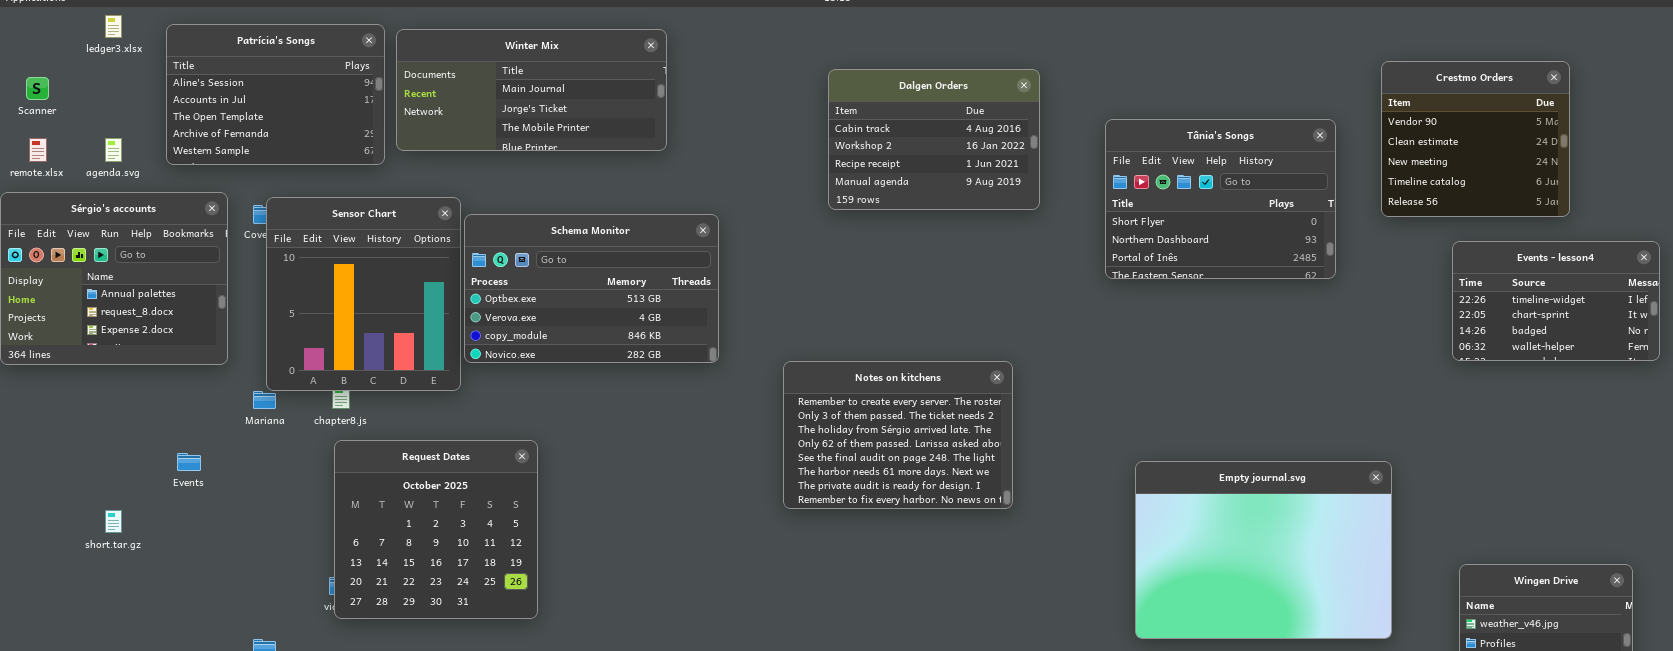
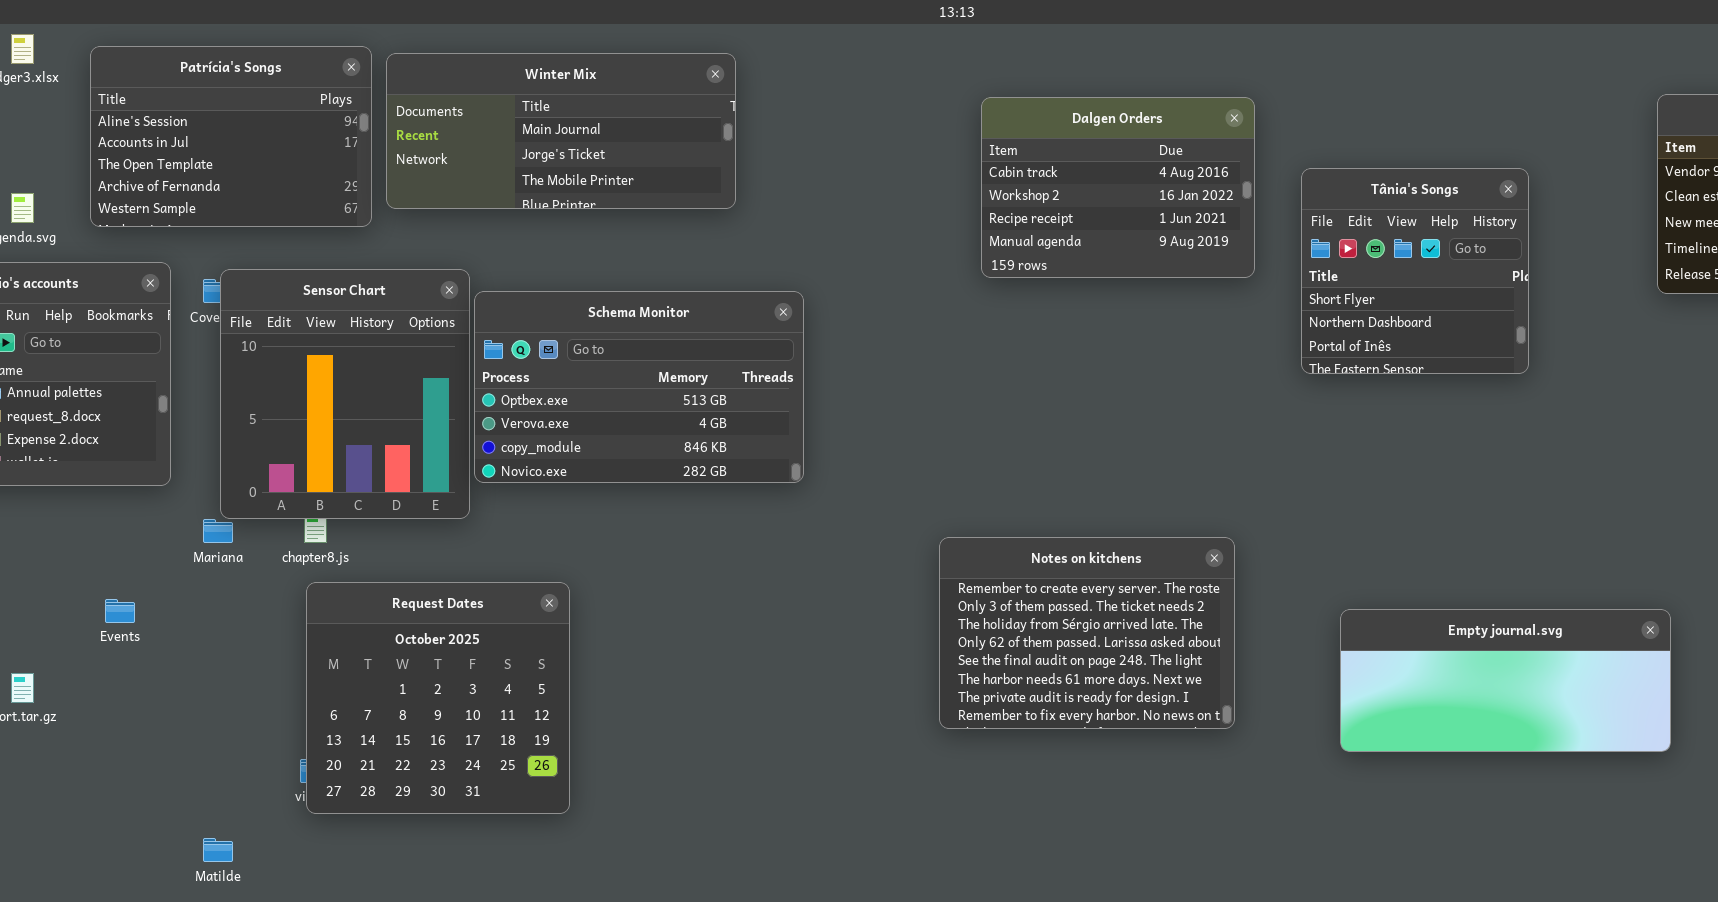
Dalgen Orders: [828,69,1040,210] -> [981,97,1255,278], moved
Tânia's Songs: [1105,119,1336,279] -> [1301,168,1529,374], resized
Notes on kitchens: [783,361,1013,509] -> [939,537,1235,729], moved
Empty journal.svg: [1135,461,1392,639] -> [1340,609,1671,752], resized

